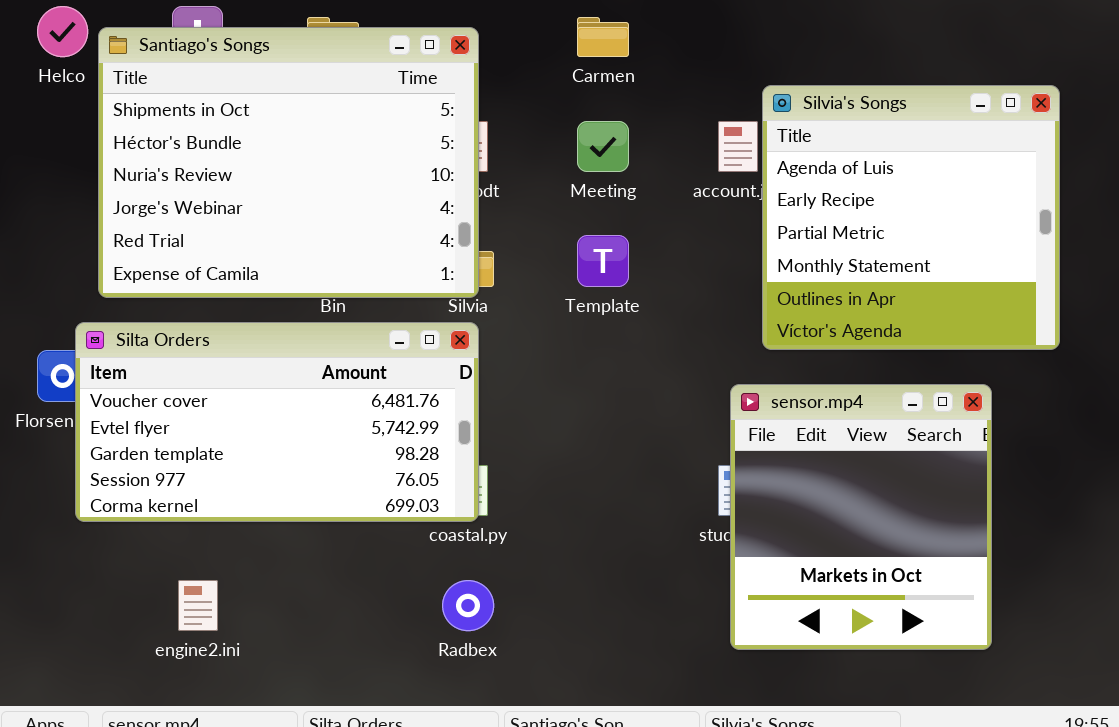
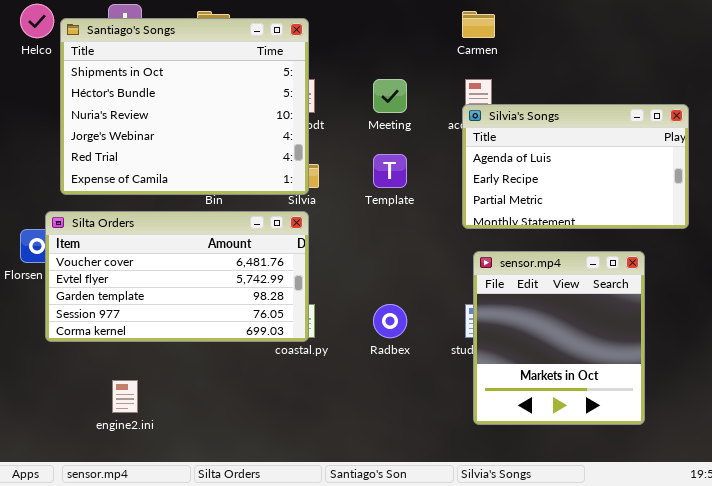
Carmen: [577,17,629,57] -> [462,11,495,38], moved
Silvia's Songs: [762,85,1060,350] -> [462,104,689,229], resized
Radbex: [442,580,494,631] -> [373,304,407,338], moved

